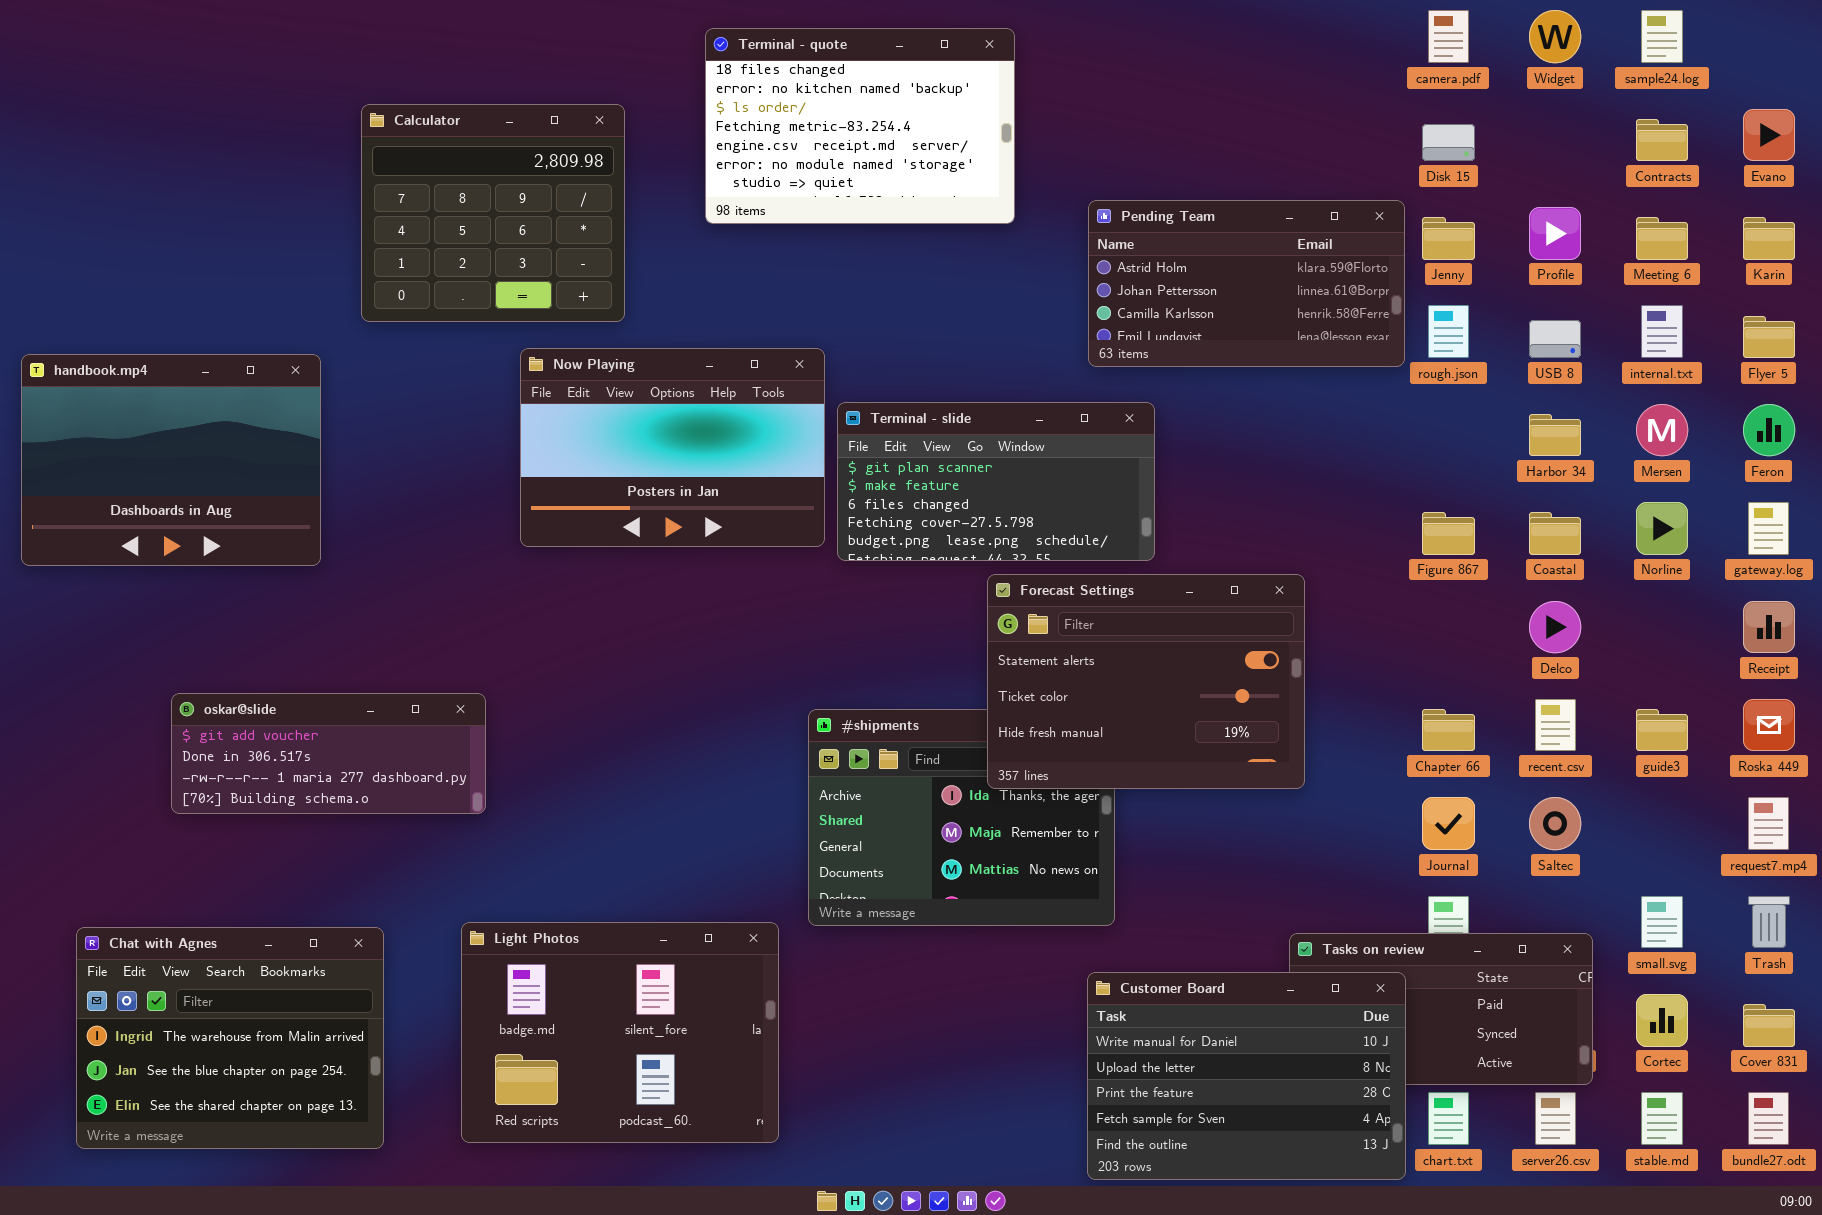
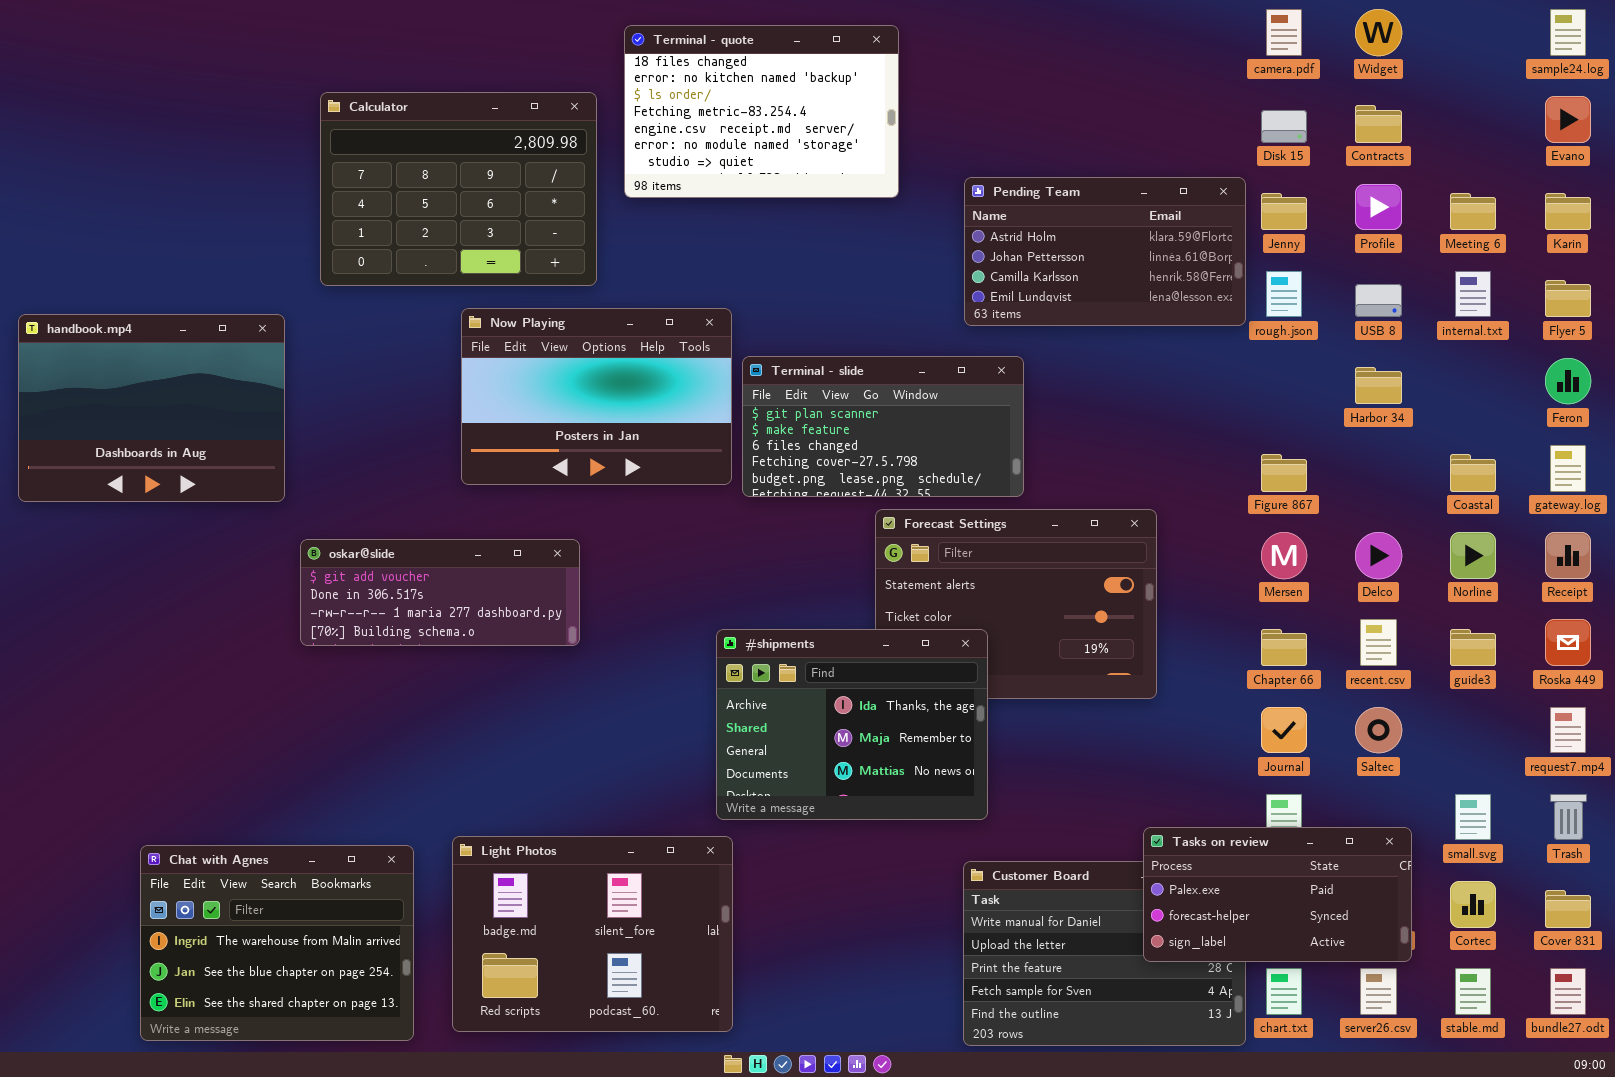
sample24.log: [1641,10,1683,63] -> [1550,9,1586,56], moved
Calculator: [361,104,625,322] -> [320,92,597,286], resized
Contracts: [1636,119,1688,161] -> [1355,105,1402,143], moved
Mersen: [1636,404,1688,456] -> [1261,532,1307,579], moved
Norline: [1636,502,1688,555] -> [1450,532,1496,579], moved
Coastal: [1529,512,1581,555] -> [1450,454,1496,492], moved
oskar@slide: [171,693,486,814] -> [300,539,580,646], moved
#shipments: [808,709,1115,926] -> [716,629,988,820], raised
Light Photos: [461,922,779,1143] -> [452,836,733,1032], moved
Chat with Agnes: [76,927,384,1149] -> [140,845,414,1041], moved
Tasks on review: [1289,933,1593,1085] -> [1143,827,1412,962], raised

